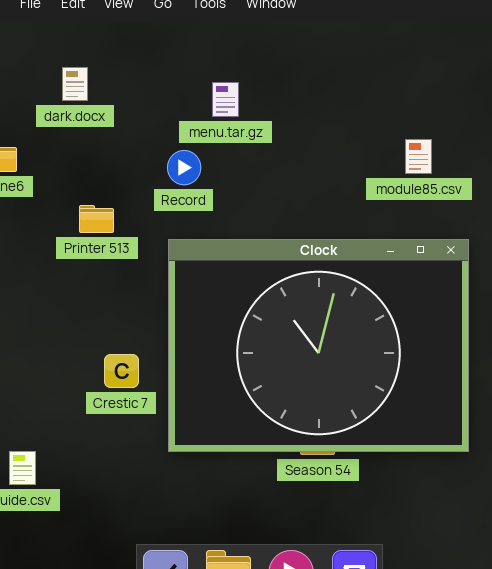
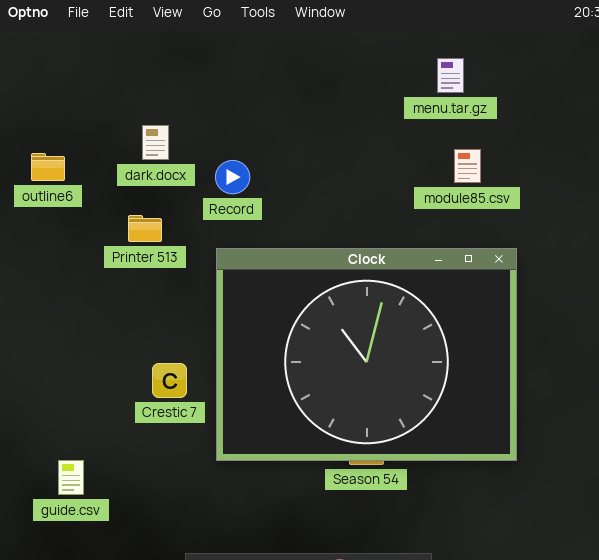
dark.docx: [62,67,88,101] -> [142,125,169,160], moved
menu.tar.gz: [212,82,239,117] -> [437,58,464,93], moved

